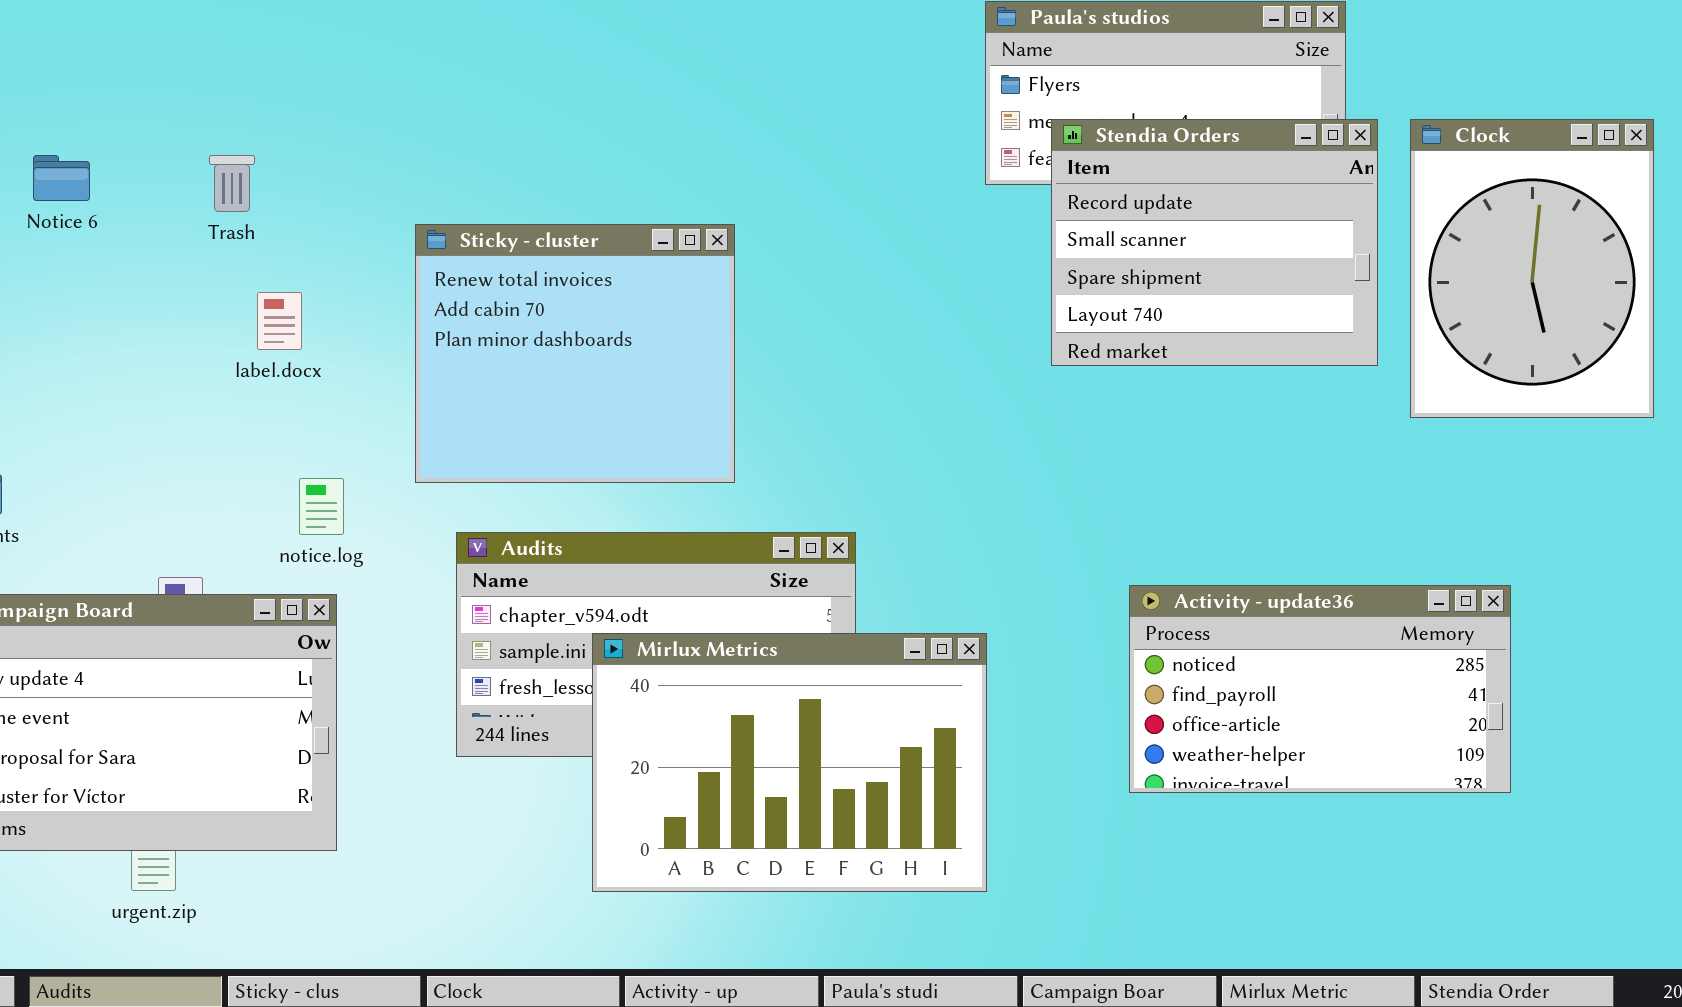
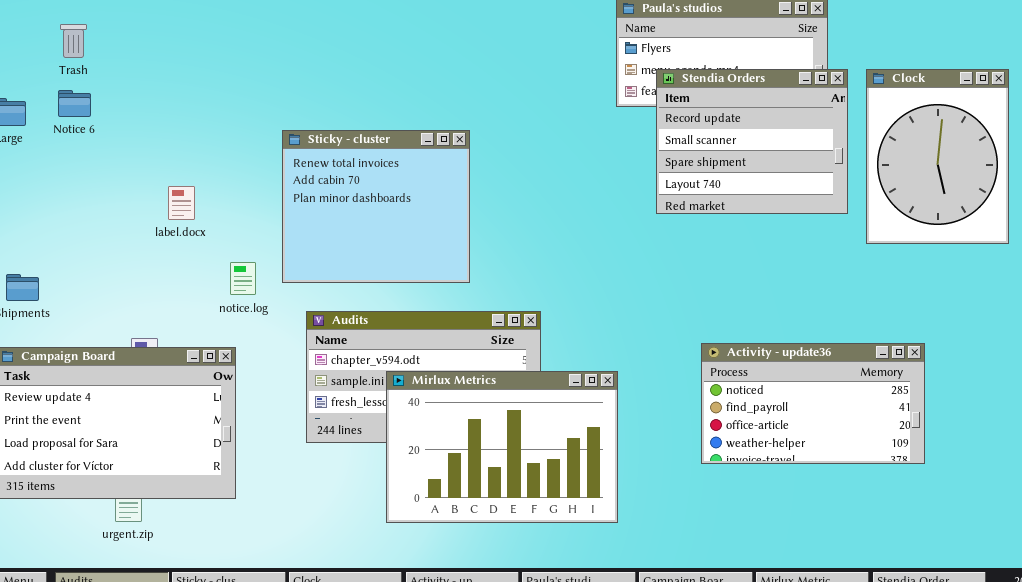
Trash: [209,155,255,212] -> [60,24,87,58], moved
label.docx: [257,292,302,350] -> [168,186,195,220], moved
notice.log: [299,478,344,535] -> [230,262,256,295], moved

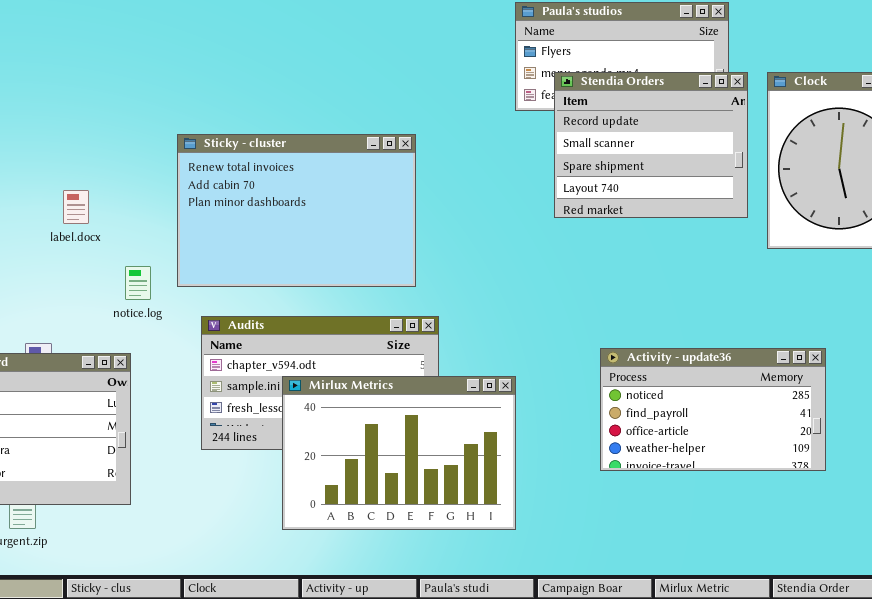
Sticky - cluster: [282,130,470,283] -> [177,134,416,287], resized

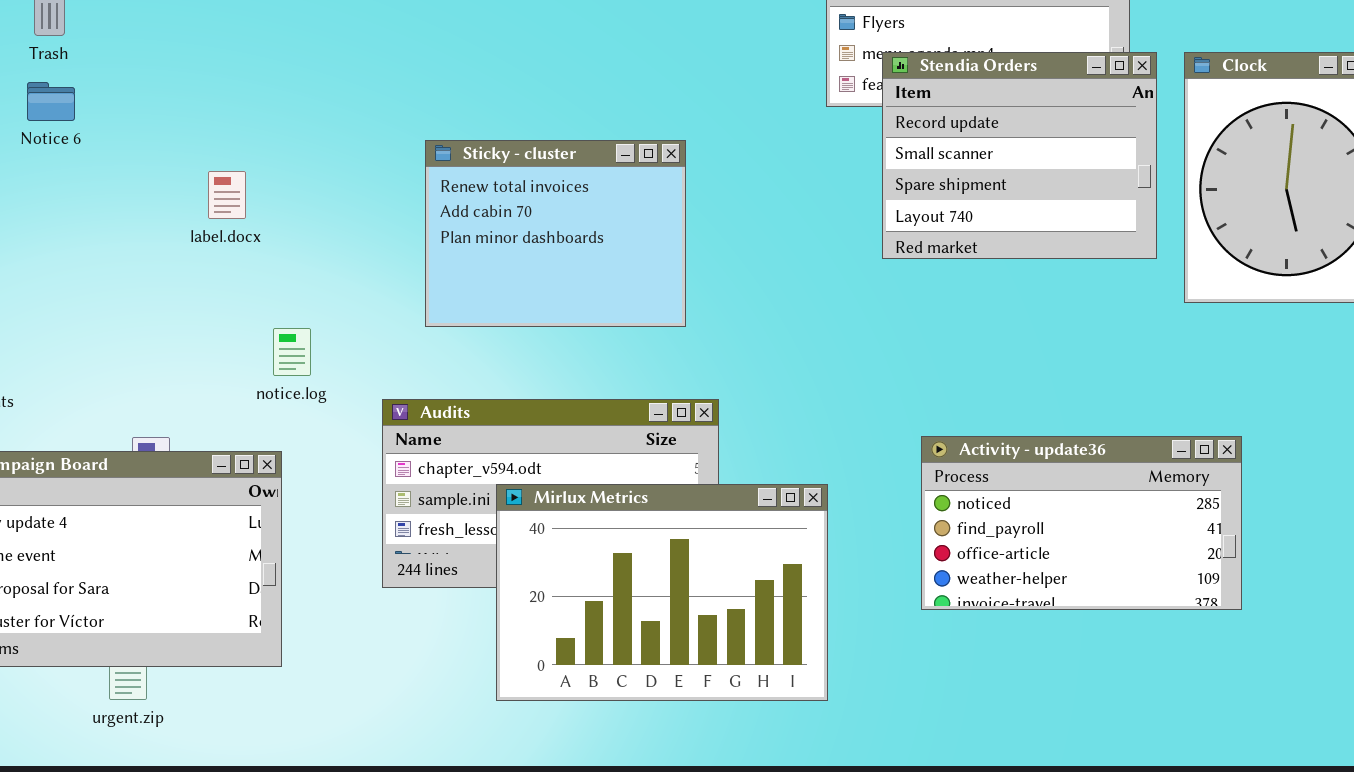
Sticky - cluster: [177,134,416,287] -> [425,140,686,327], resized
label.docx: [63,190,89,224] -> [208,171,246,219], moved
Activity - update36: [600,348,826,471] -> [921,436,1242,610], moved

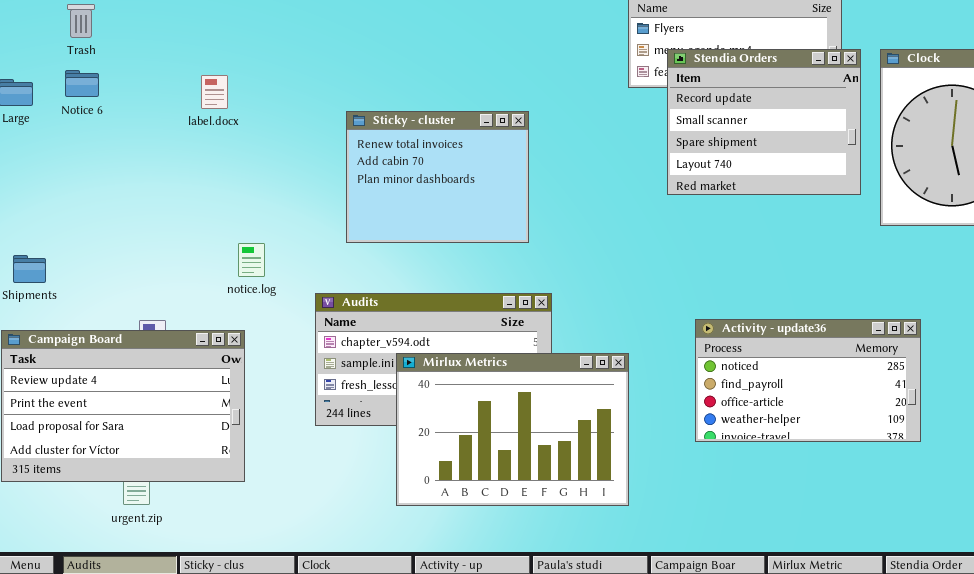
label.docx: [208,171,246,219] -> [201,75,228,109], moved

